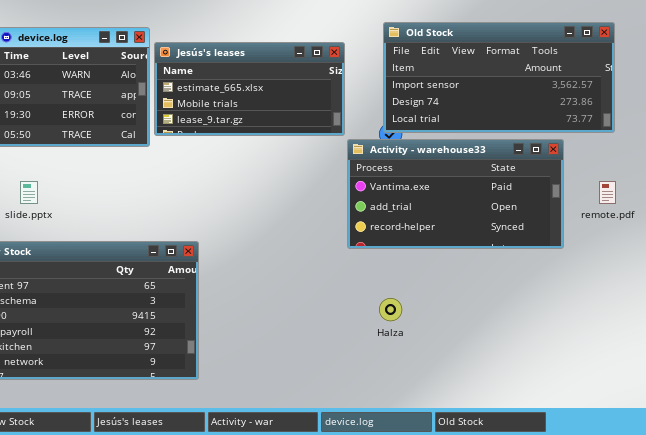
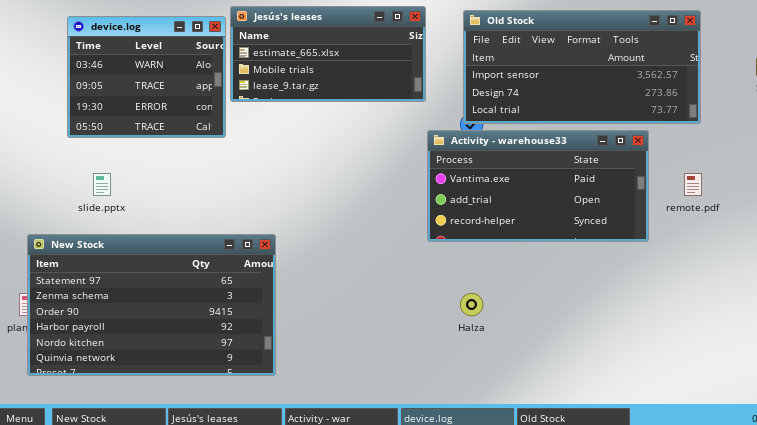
Jesús's leases: [154,42,345,136] -> [230,6,426,102], moved

